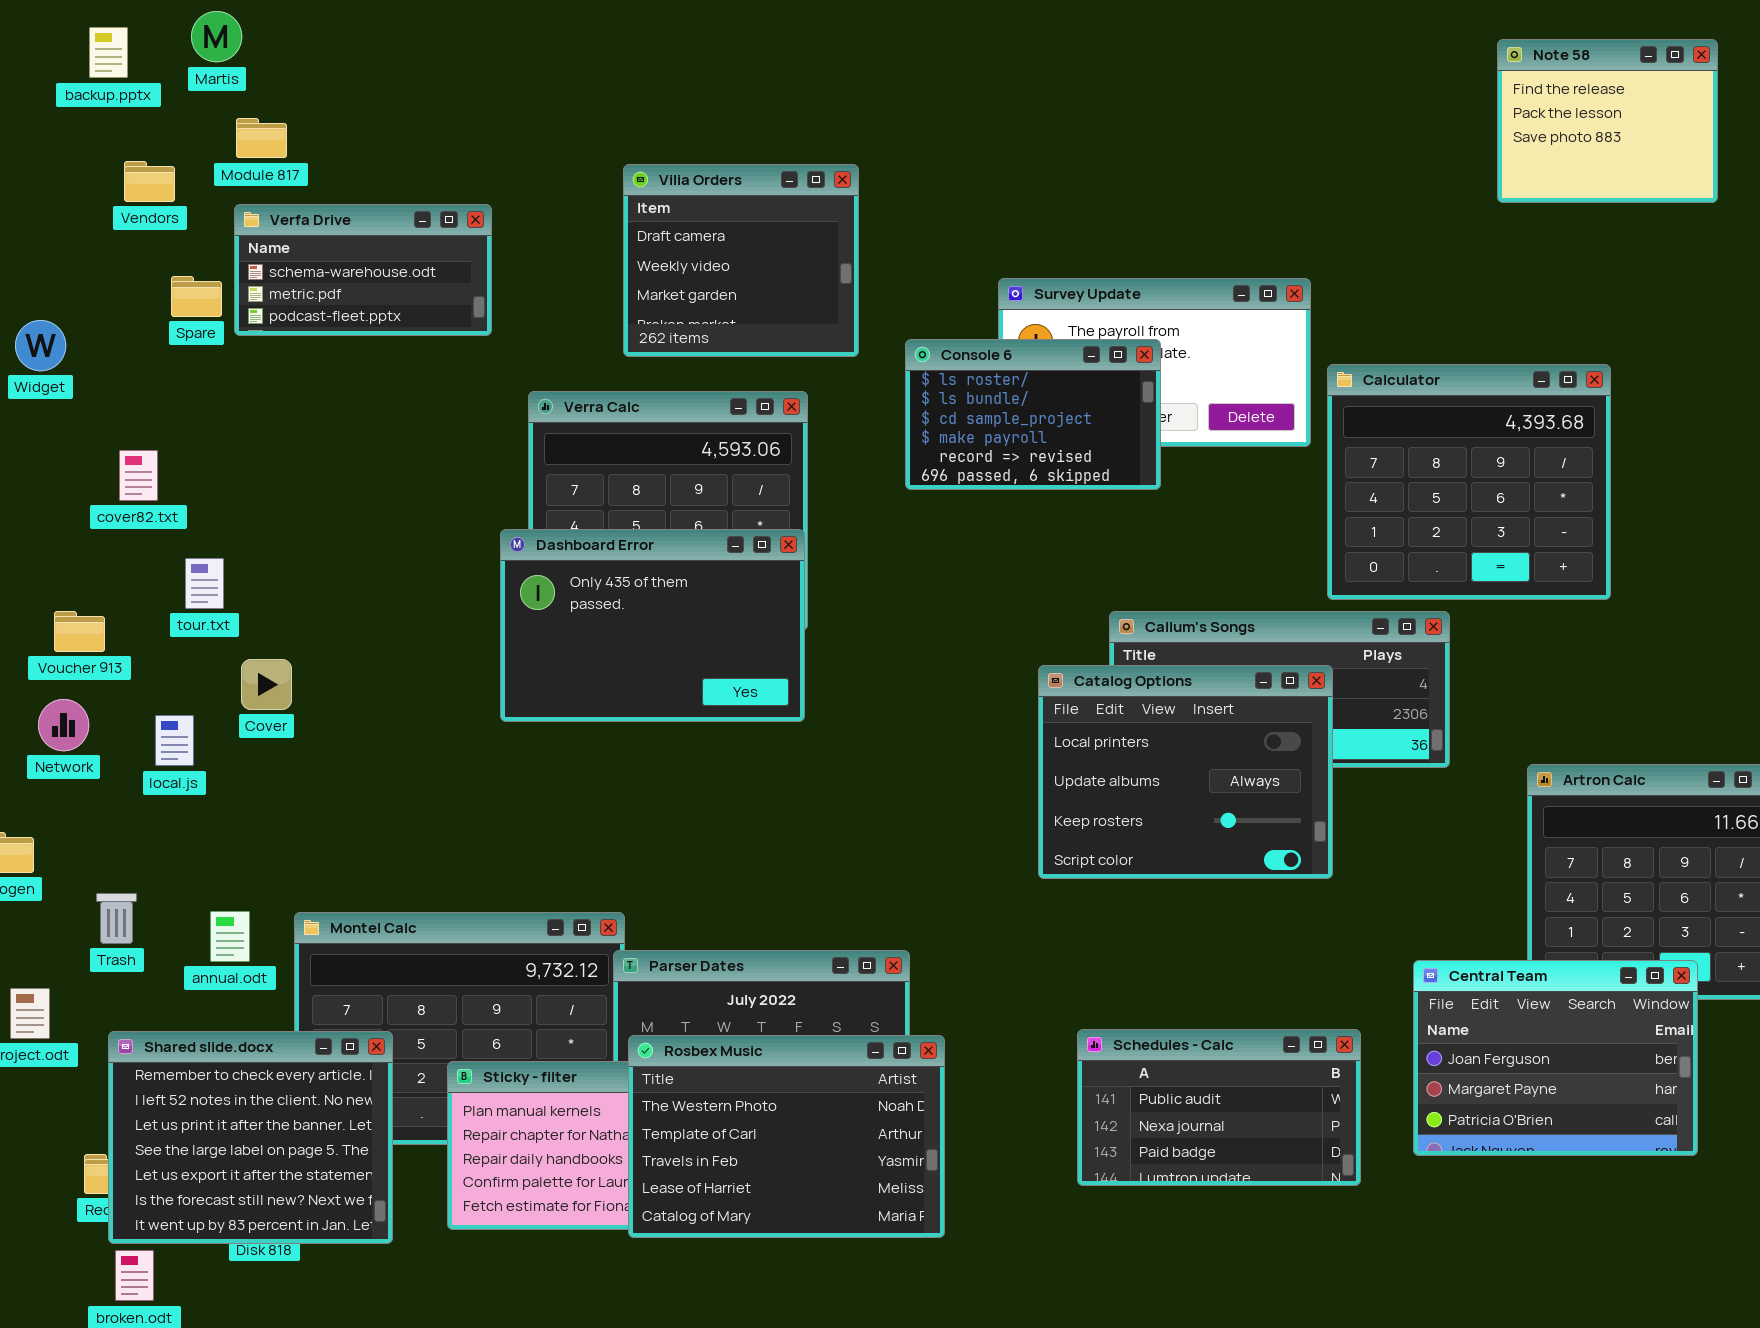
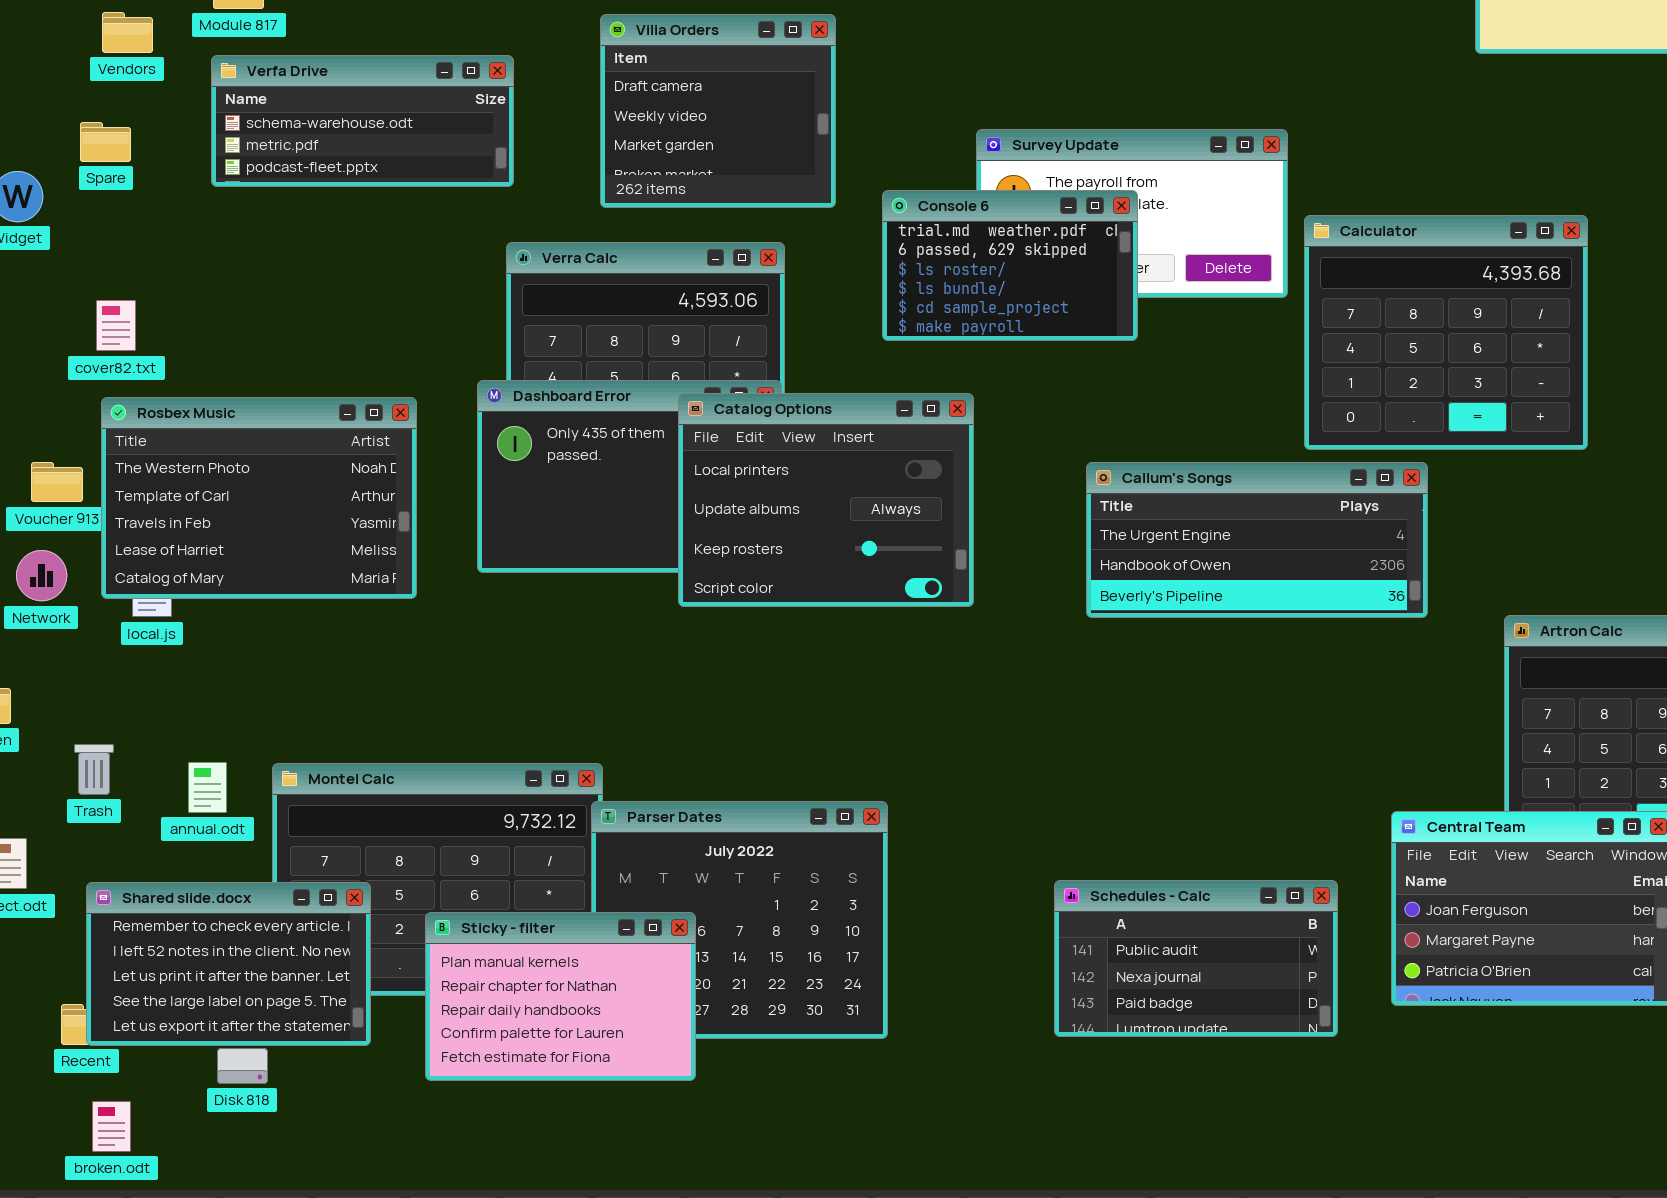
Verfa Drive: [234,204,492,336] -> [211,55,514,187], resized
Spare: [171,276,222,317] -> [80,122,131,162], moved
Console 6: [905,339,1161,490] -> [882,190,1138,341], scrolled up 2 rows
Catalog Options: [1038,665,1333,879] -> [678,393,974,607], moved
Shared slide.docx: [108,1031,393,1244] -> [86,882,371,1046], resized
Rosbex Music: [628,1035,945,1238] -> [101,397,417,599], moved

